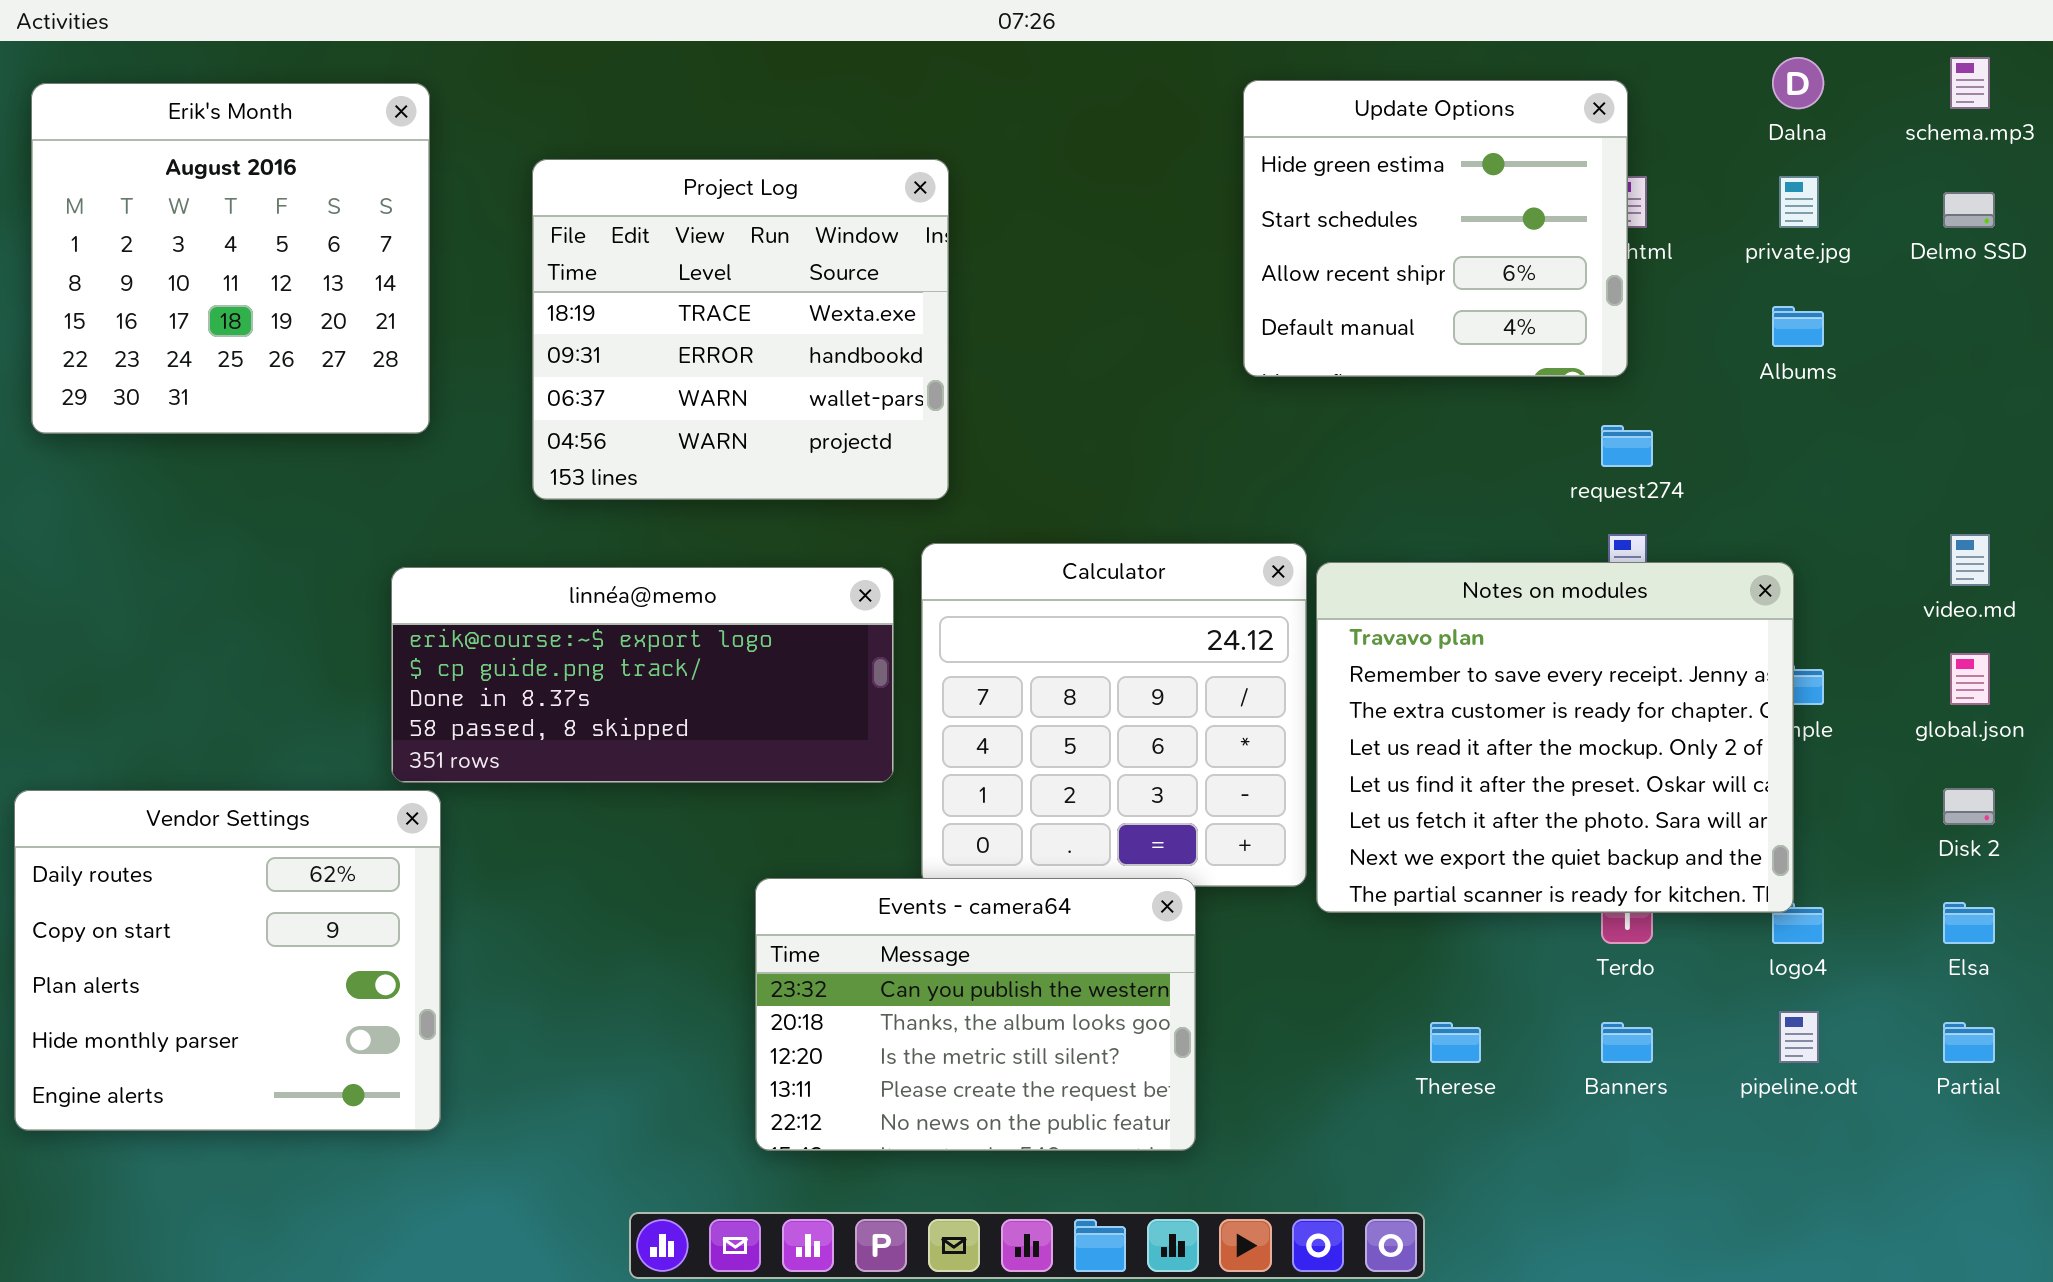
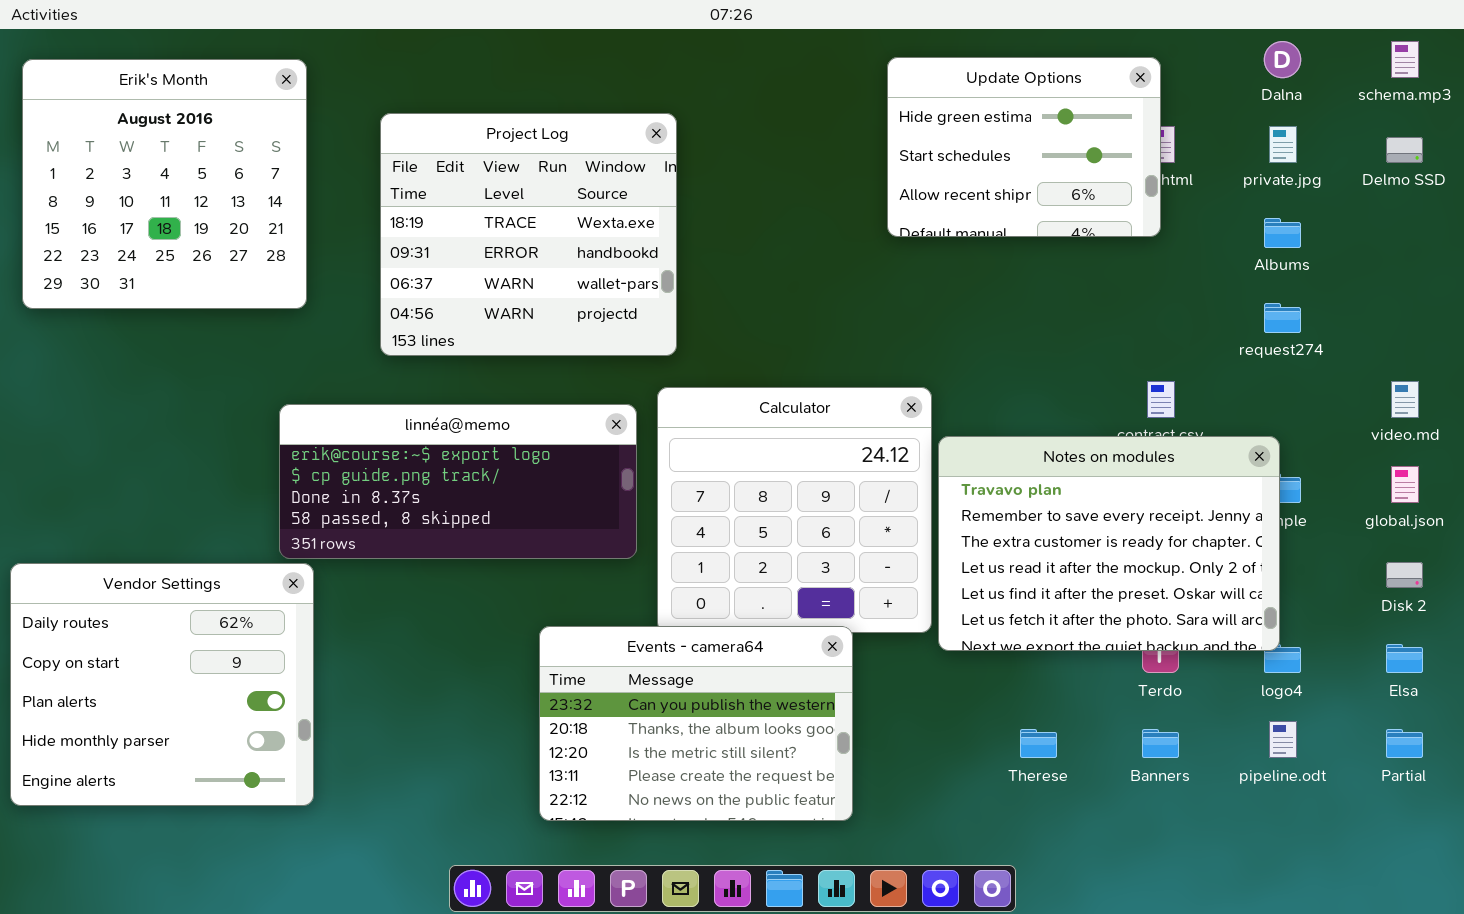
Update Options: [1243,80,1628,377] -> [887,57,1161,237], resized
request274: [1601,425,1653,467] -> [1264,303,1301,333], moved
Notes on modules: [1316,562,1794,913] -> [938,436,1280,651], resized

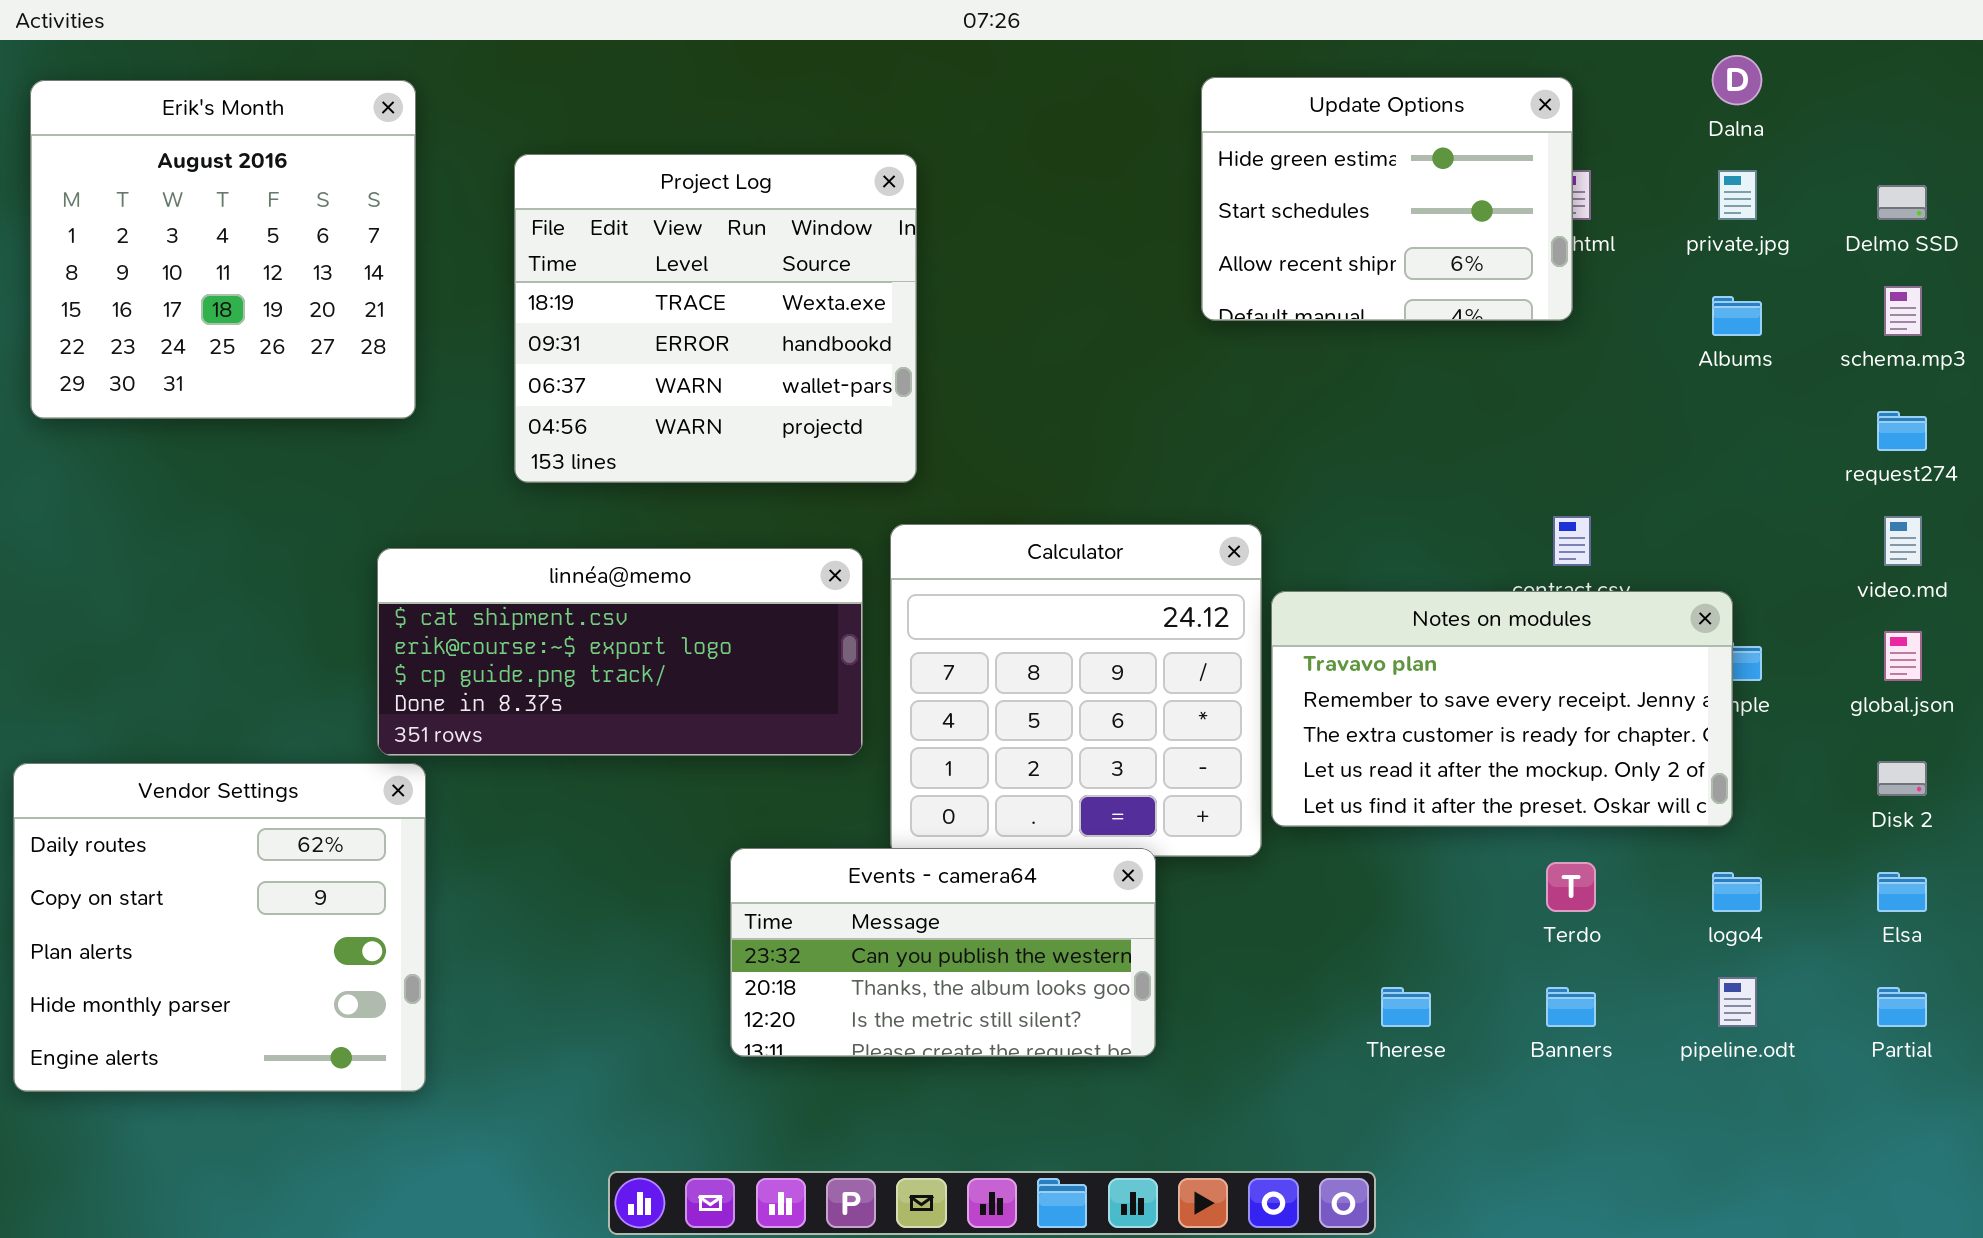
schema.mp3: [1391,41,1419,78] -> [1884,286,1922,336], moved
request274: [1264,303,1301,333] -> [1877,411,1927,451], moved
linnéa@memo: [279,404,637,559] -> [377,548,863,756], scrolled up 1 row
Notes on modules: [938,436,1280,651] -> [1271,591,1733,827], resized
Events - camera64: [539,626,853,821] -> [730,848,1156,1057], resized

